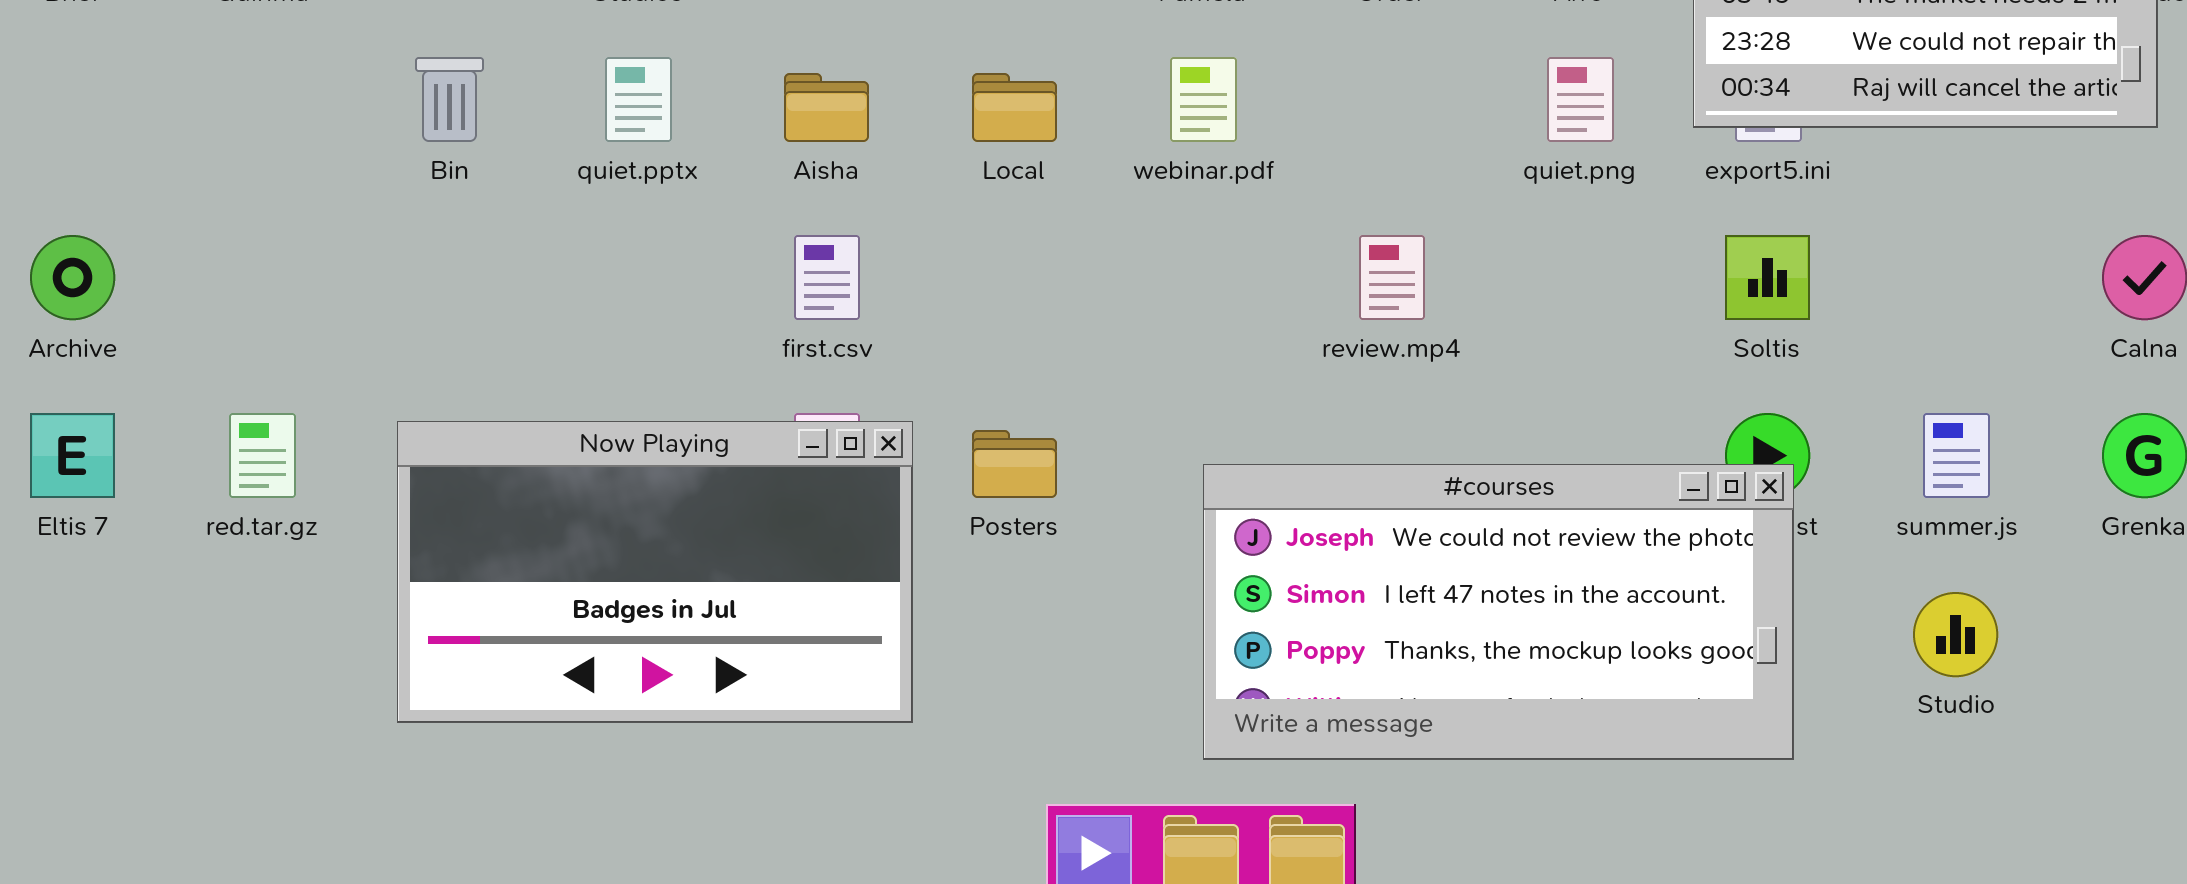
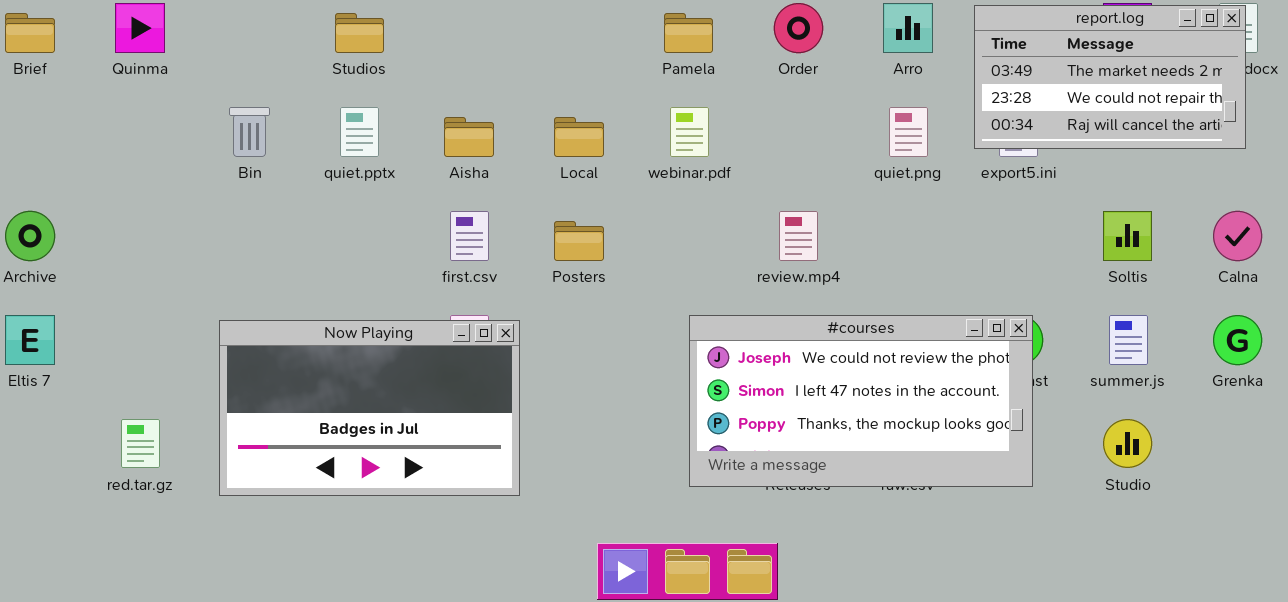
Soltis: [1725,235,1810,320] -> [1103,211,1152,261], moved
red.tar.gz: [229,413,296,498] -> [121,419,160,468], moved
Posters: [972,430,1057,498] -> [554,221,604,261], moved
#courses: [1203,464,1794,760] -> [689,315,1033,487], moved

